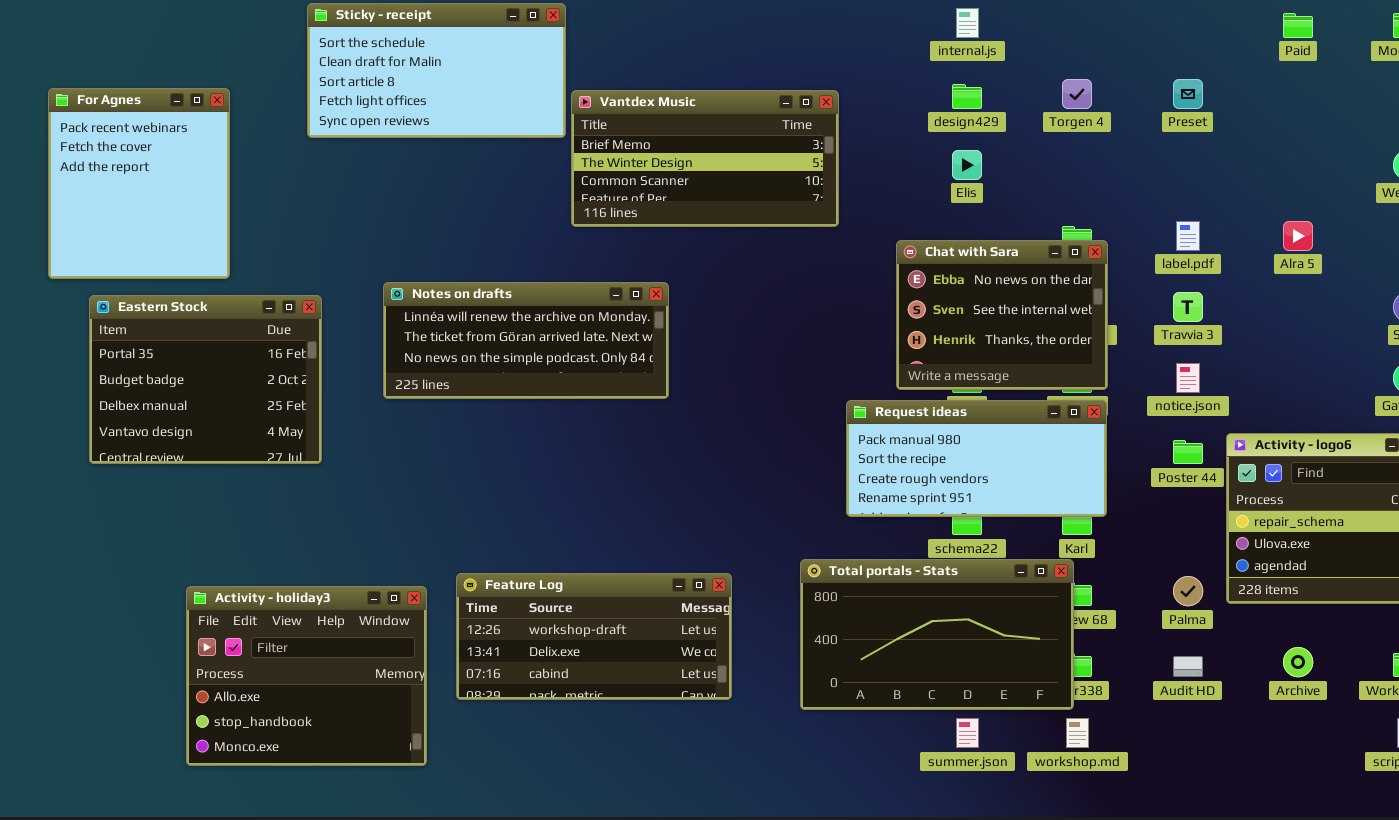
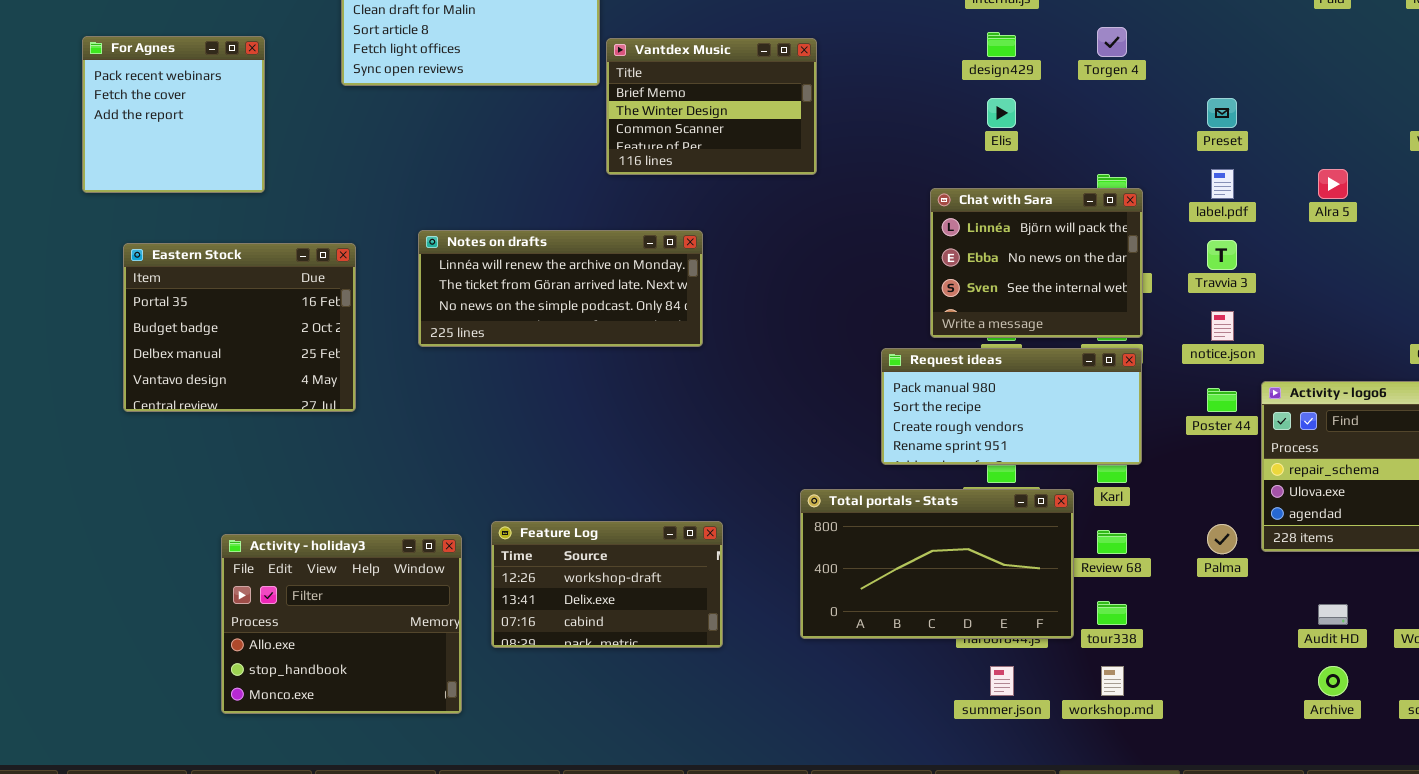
Preset: [1173,79,1203,109] -> [1207,98,1237,128], moved
For Agnes: [48,88,230,279] -> [82,36,265,193], resized
Vantdex Music: [571,90,839,227] -> [606,38,817,175], resized
Chat with Sara: [896,240,1108,390] -> [930,188,1143,338], scrolled up 1 row
Total portals - Stats: [800,559,1074,710] -> [800,489,1074,639], moved
Feature Log: [456,573,732,700] -> [491,521,723,648], resized
Archive: [1283,647,1313,677] -> [1318,666,1348,696], moved
Audit HD: [1173,656,1203,677] -> [1318,604,1348,625], moved

